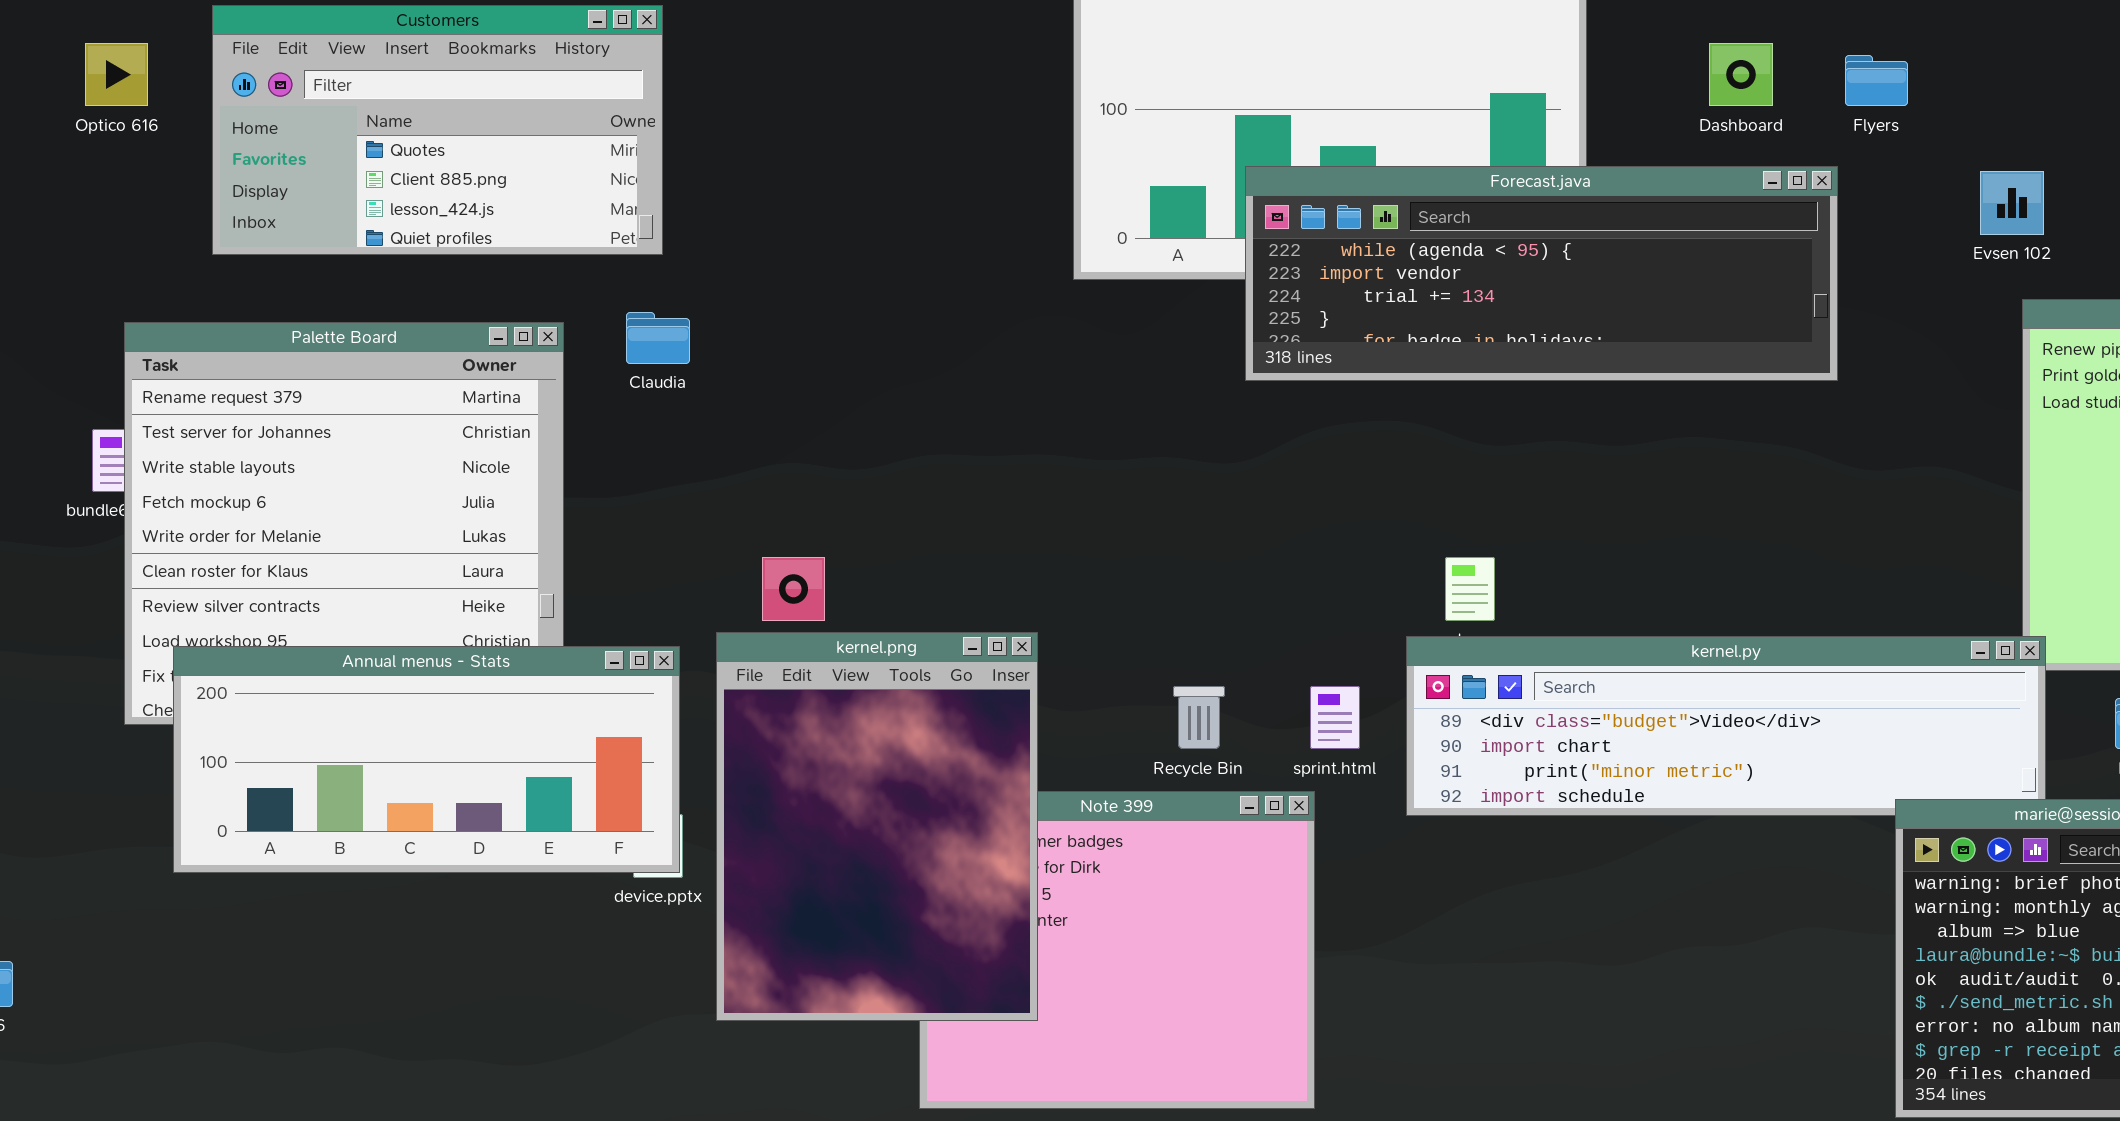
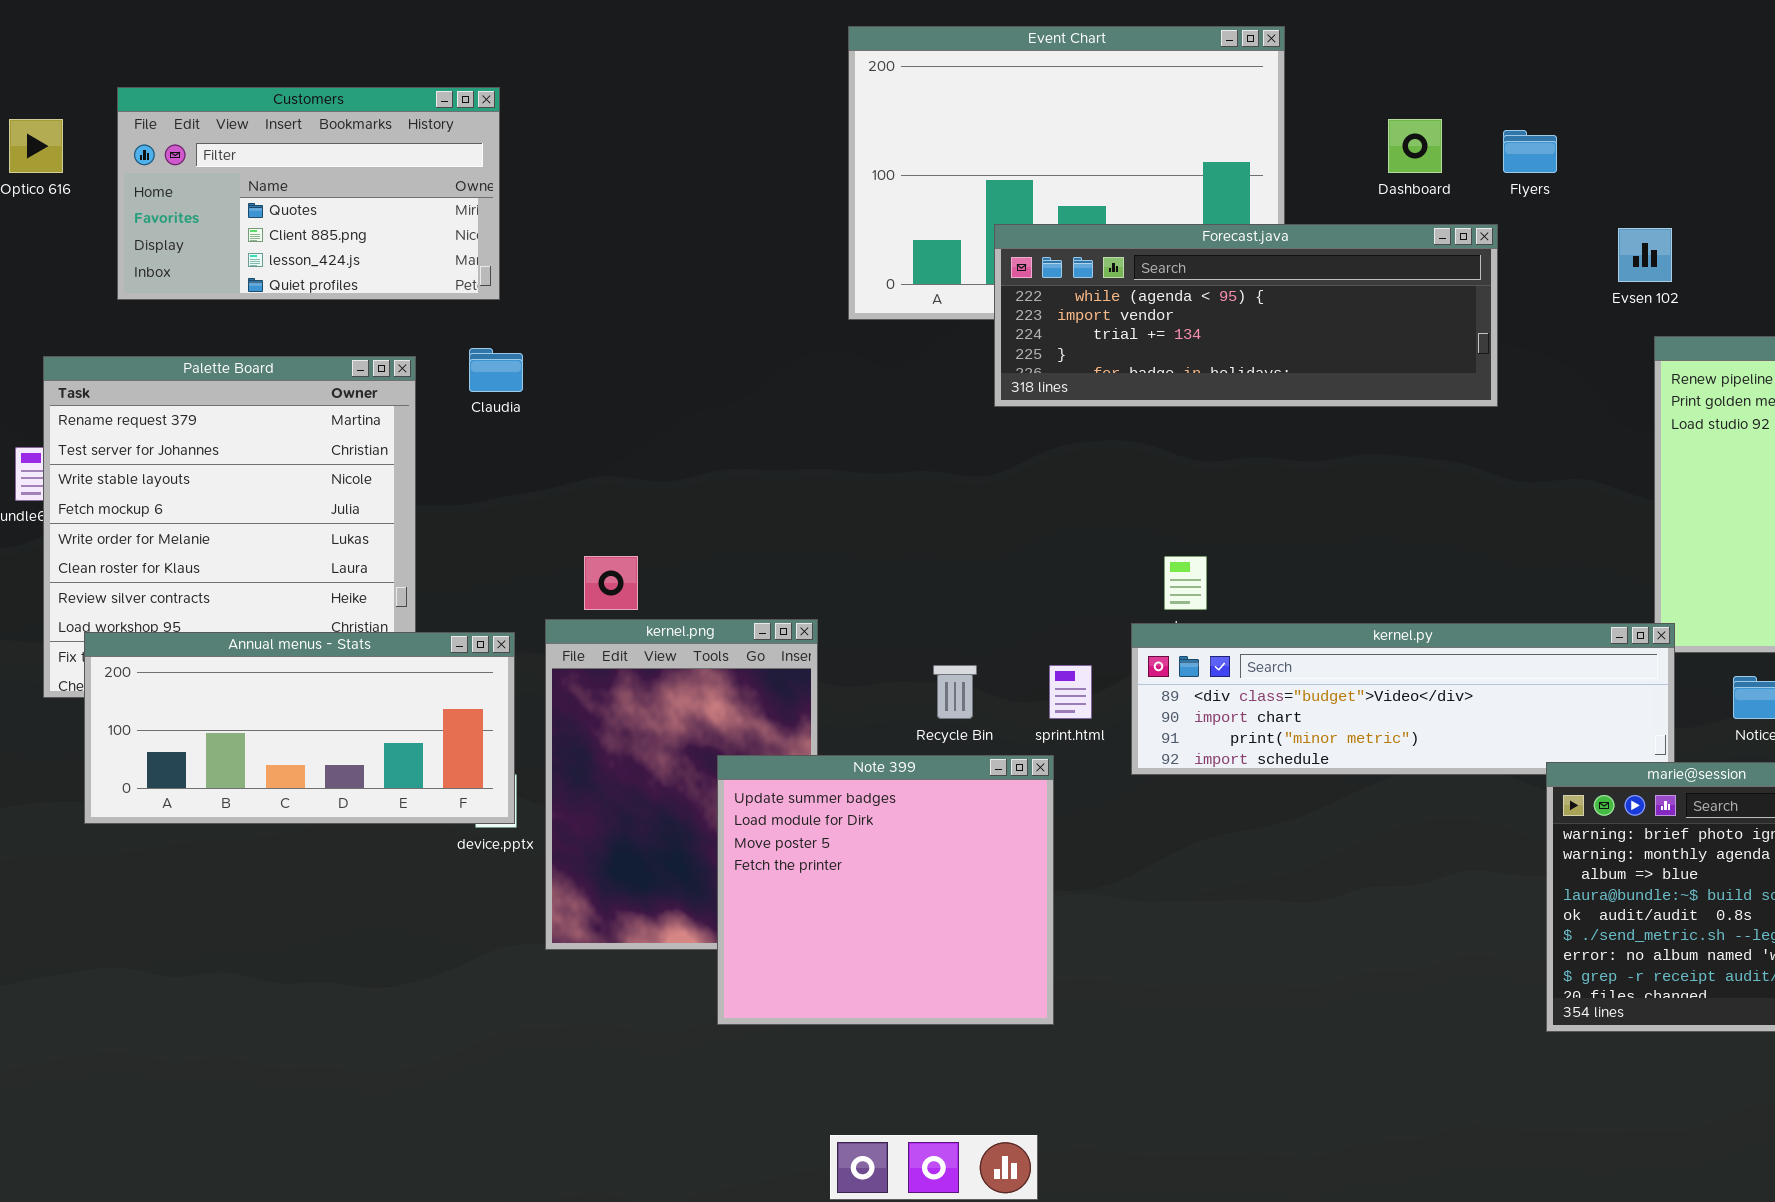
Note 399: [919,791,1315,1109] -> [717,755,1054,1025], raised

